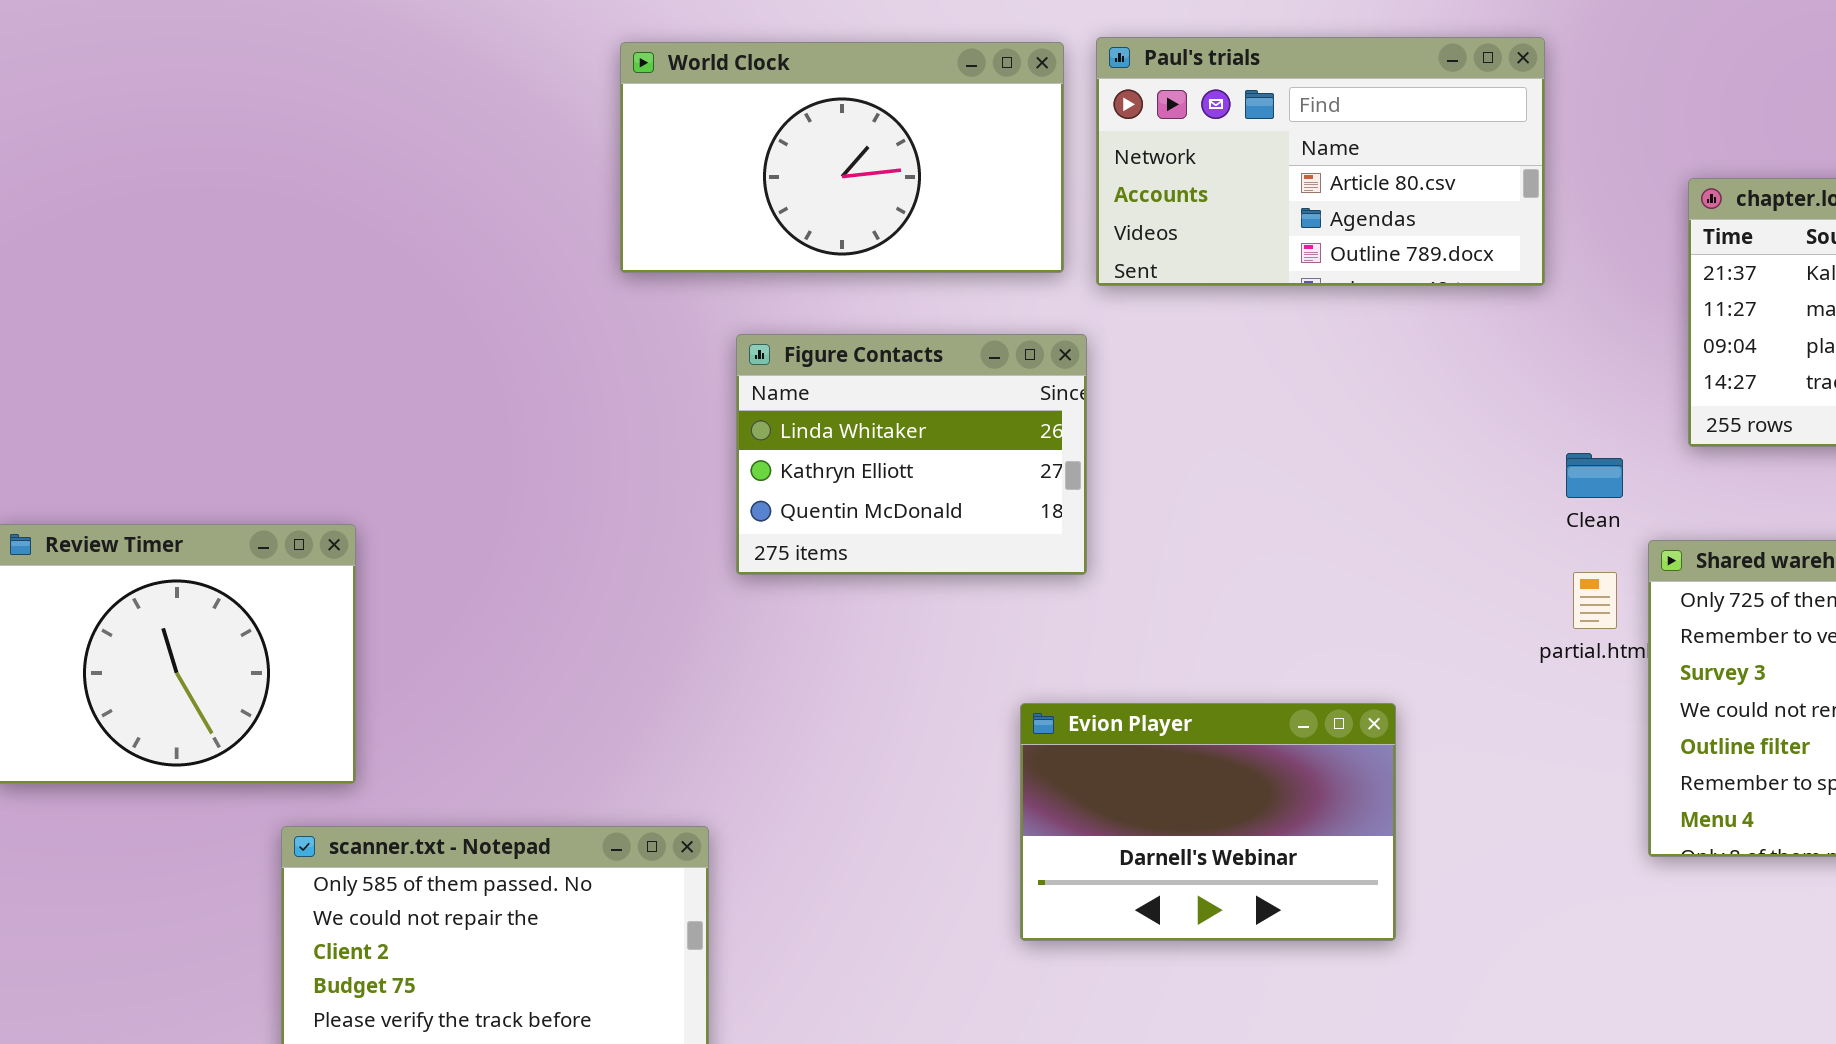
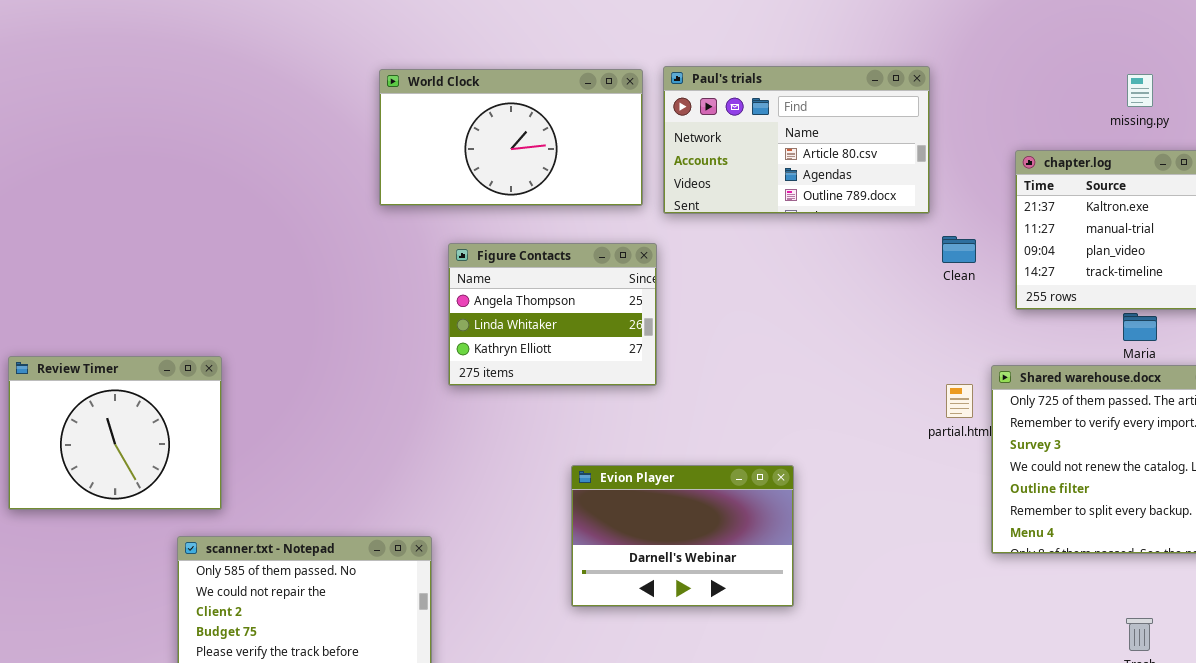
Figure Contacts: [736,334,1087,575] -> [448,243,657,386], scrolled up 1 row
Clean: [1566,453,1623,498] -> [942,236,976,263], moved
Evion Player: [1020,703,1396,941] -> [571,465,794,607], moved

